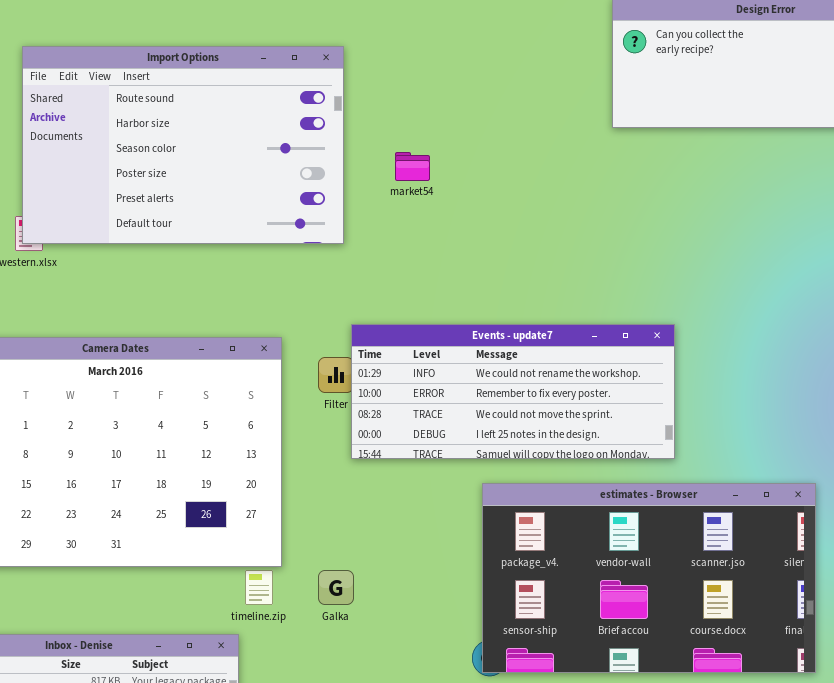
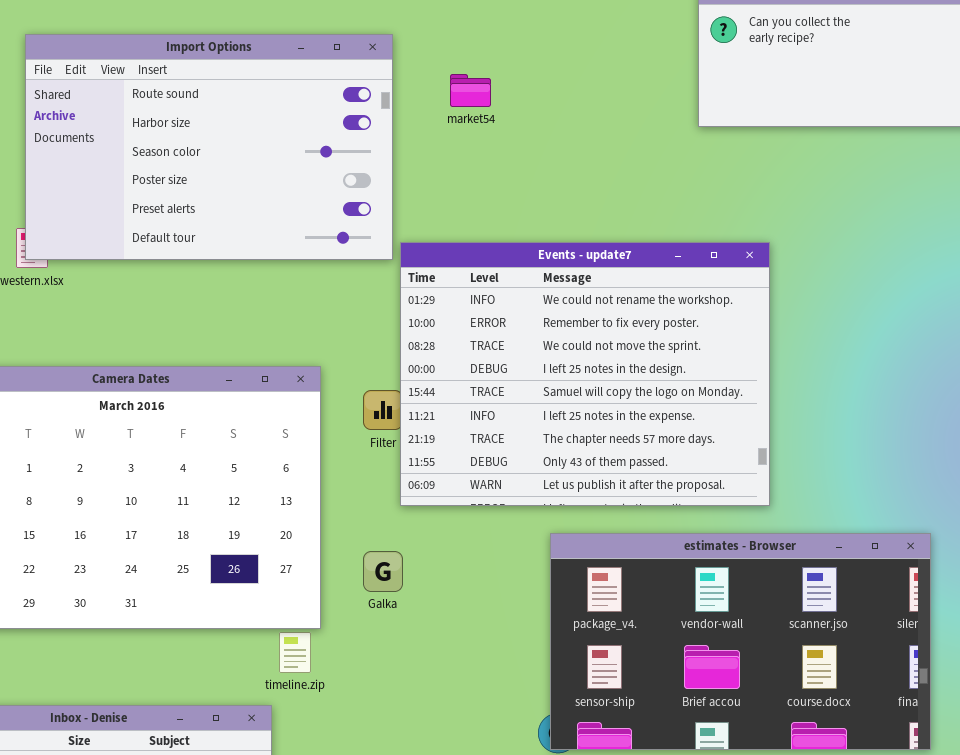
market54: [395,152,430,181] -> [450,74,491,107], moved
Events - update7: [351,324,675,459] -> [400,242,770,506], resized
Galka: [318,570,354,605] -> [363,551,403,592], moved

